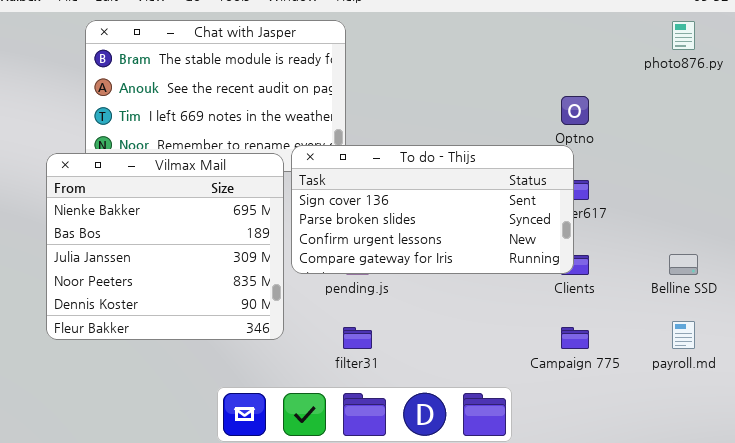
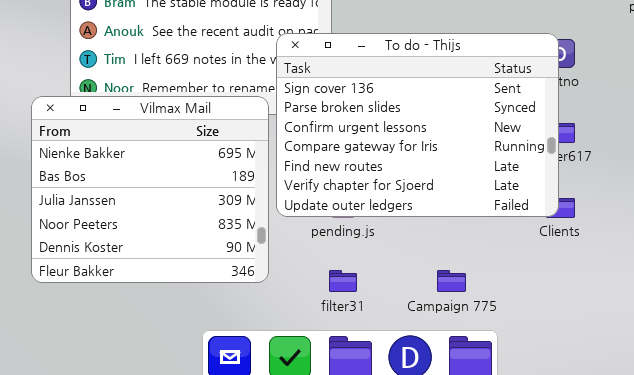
To do - Thijs: [291,145,574,274] -> [276,33,559,217], resized
Campaign 775: [561,327,589,349] -> [437,270,466,292], moved

